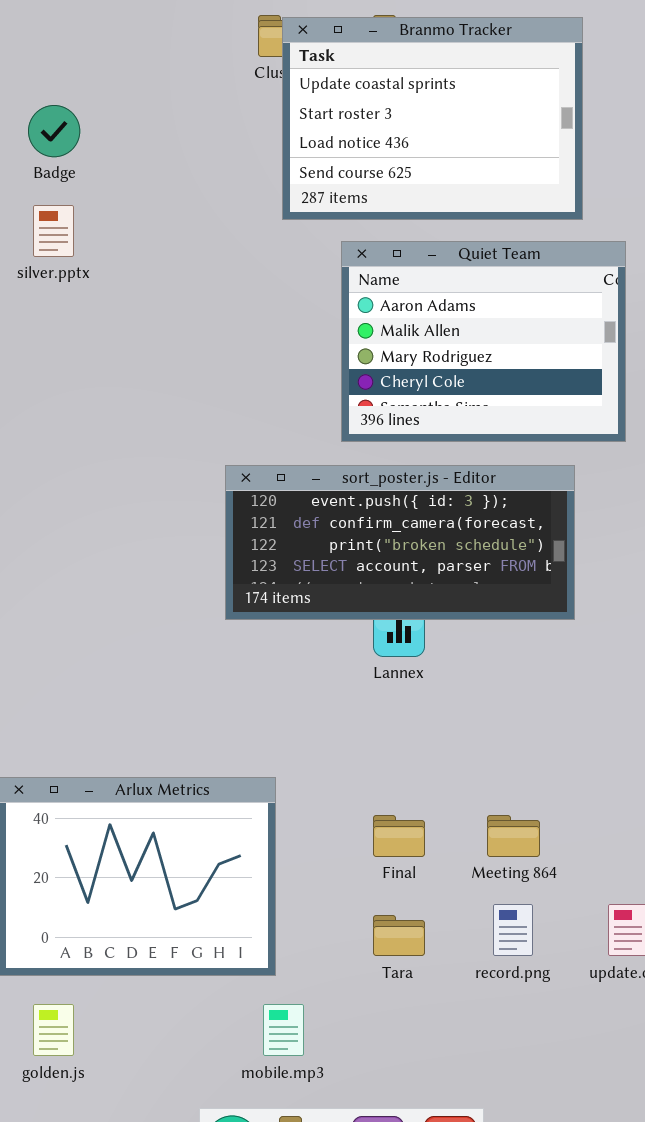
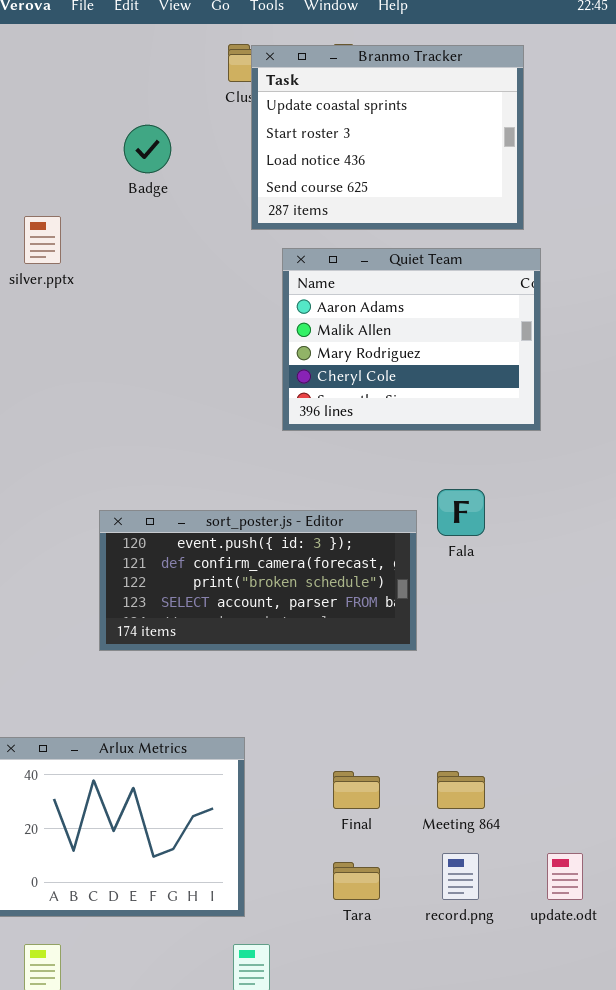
Badge: [28,105,80,157] -> [124,125,171,173], moved
Quiet Team: [341,241,626,442] -> [282,248,541,431], moved
sort_poster.js - Editor: [225,465,575,620] -> [99,510,417,651], moved

